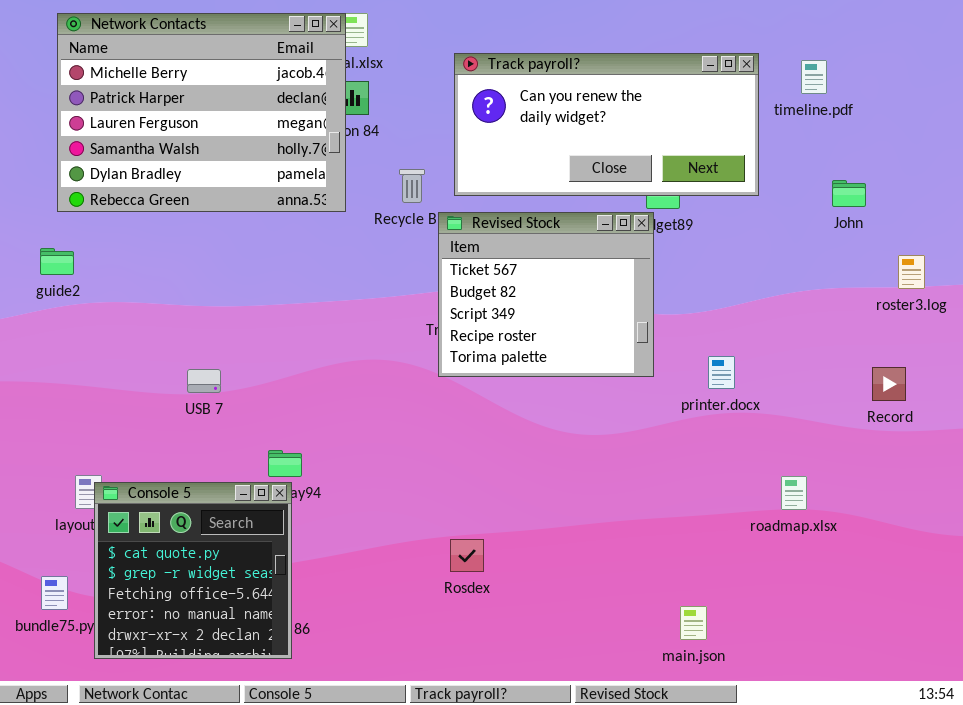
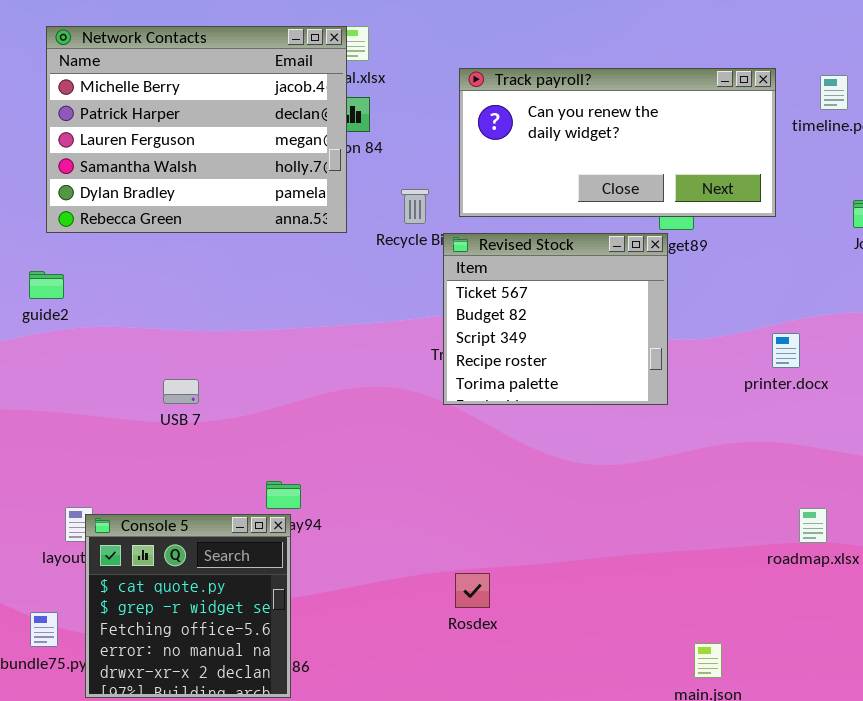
printer.docx: [708,356,735,389] -> [772,333,800,368], moved
USB 7: [187,369,221,393] -> [163,379,199,404], moved

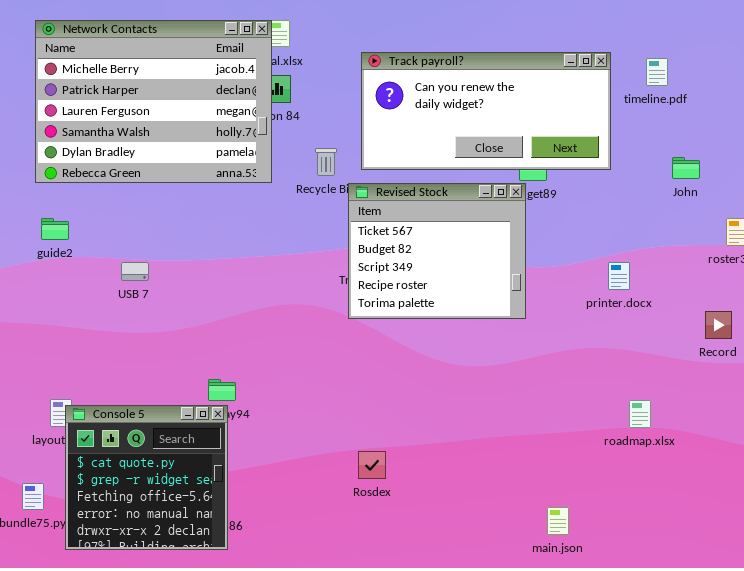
guide2: [29,271,64,299] -> [41,218,69,240], moved
USB 7: [163,379,199,404] -> [121,262,149,281], moved

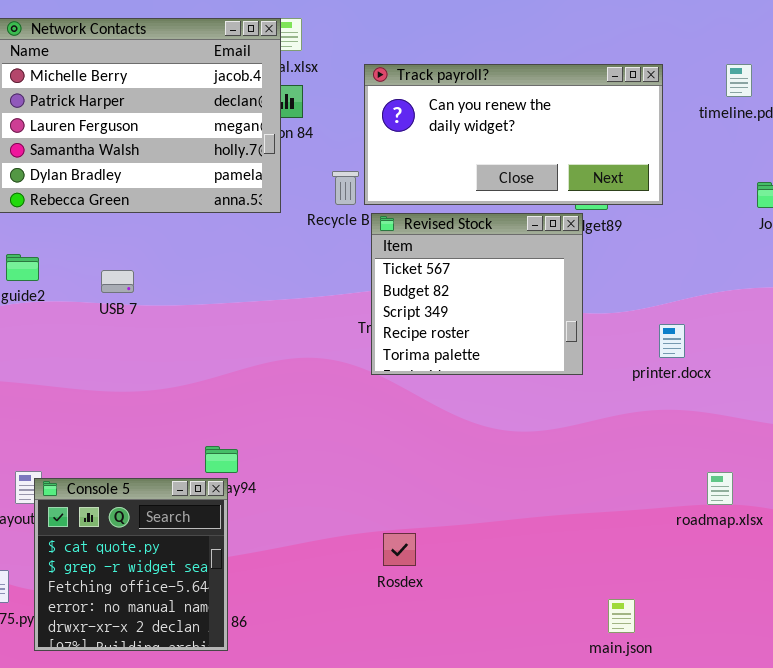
Track payroll?: [361,52,611,170] -> [364,64,663,205], moved
USB 7: [121,262,149,281] -> [101,270,134,293], moved
printer.docx: [608,262,630,290] -> [659,324,685,358], moved

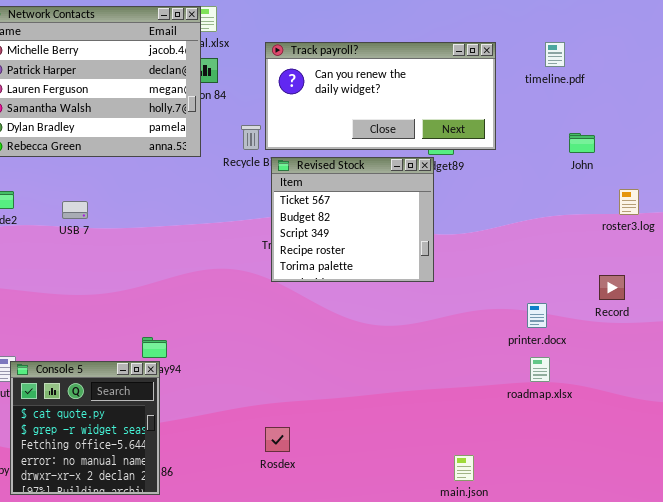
printer.docx: [659,324,685,358] -> [527,303,547,328], moved
Rosdex: [383,533,416,566] -> [265,427,290,452], moved

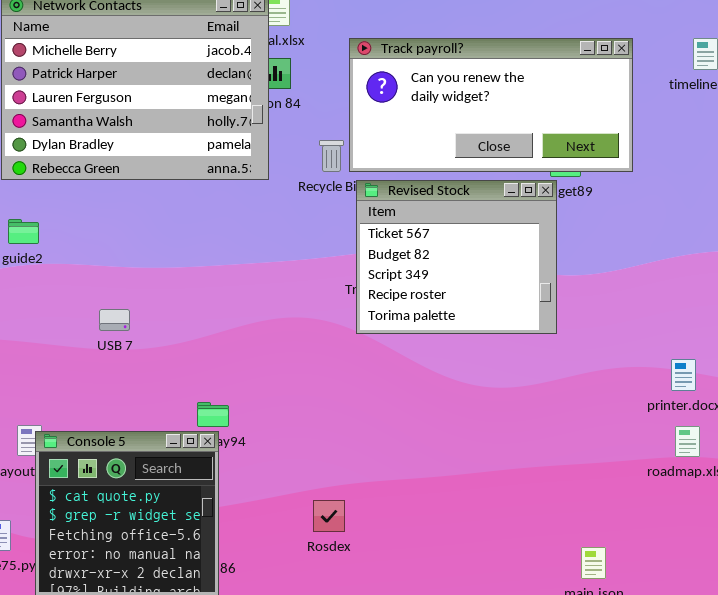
USB 7: [62,201,88,219] -> [99,309,130,331], moved
Rosdex: [265,427,290,452] -> [313,500,345,532], moved

